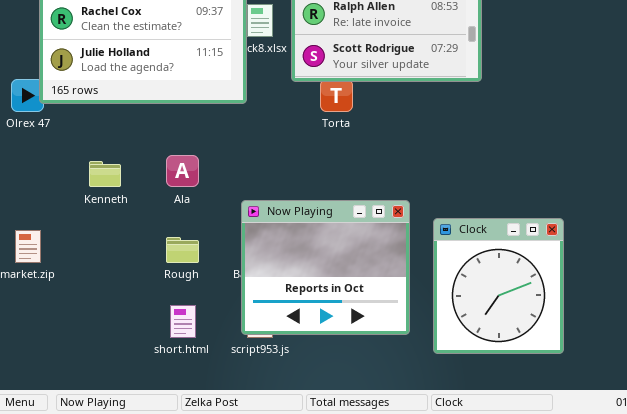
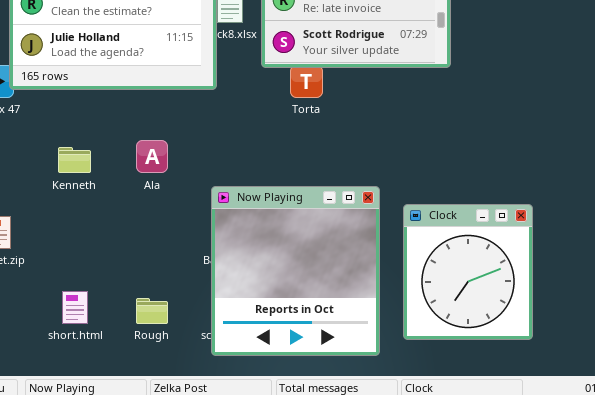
Now Playing: [241,200,410,335] -> [211,186,380,356], resized
Rough: [166,237,199,263] -> [136,298,168,324], moved
short.html: [170,305,196,338] -> [62,291,88,324], moved

